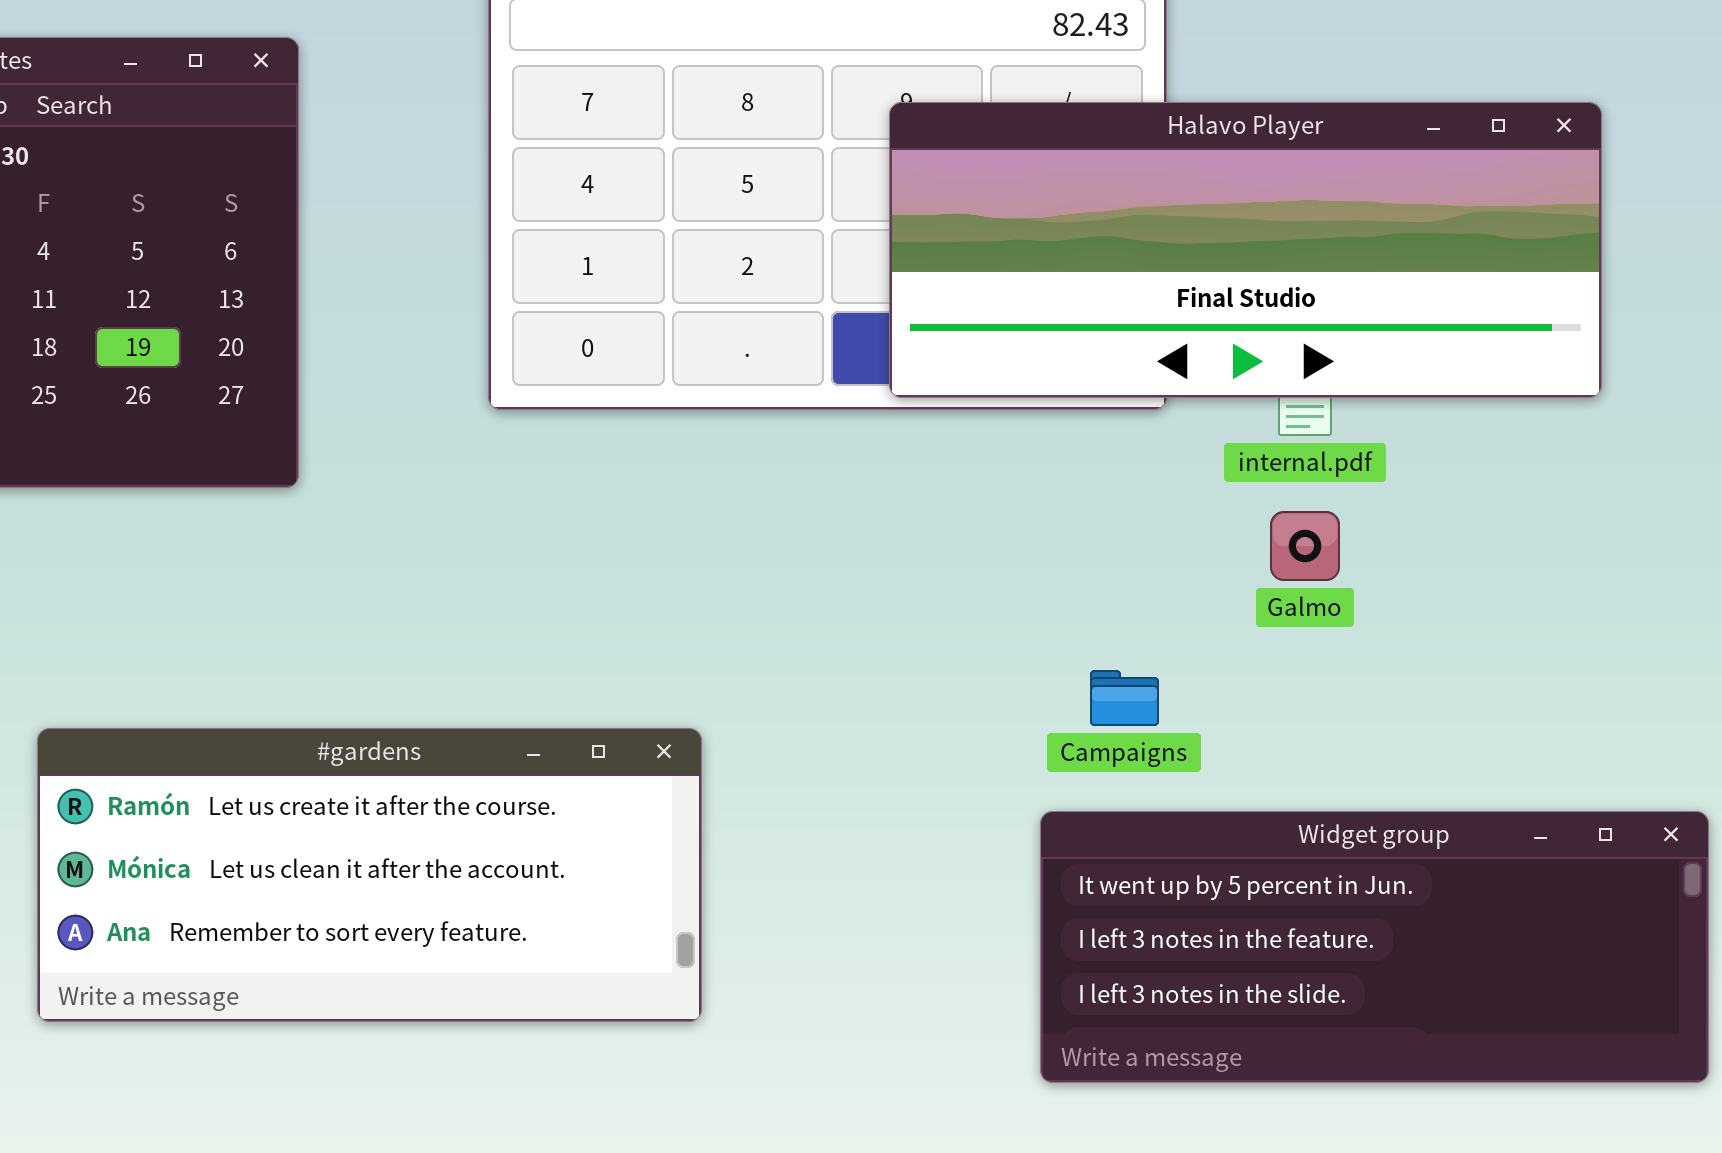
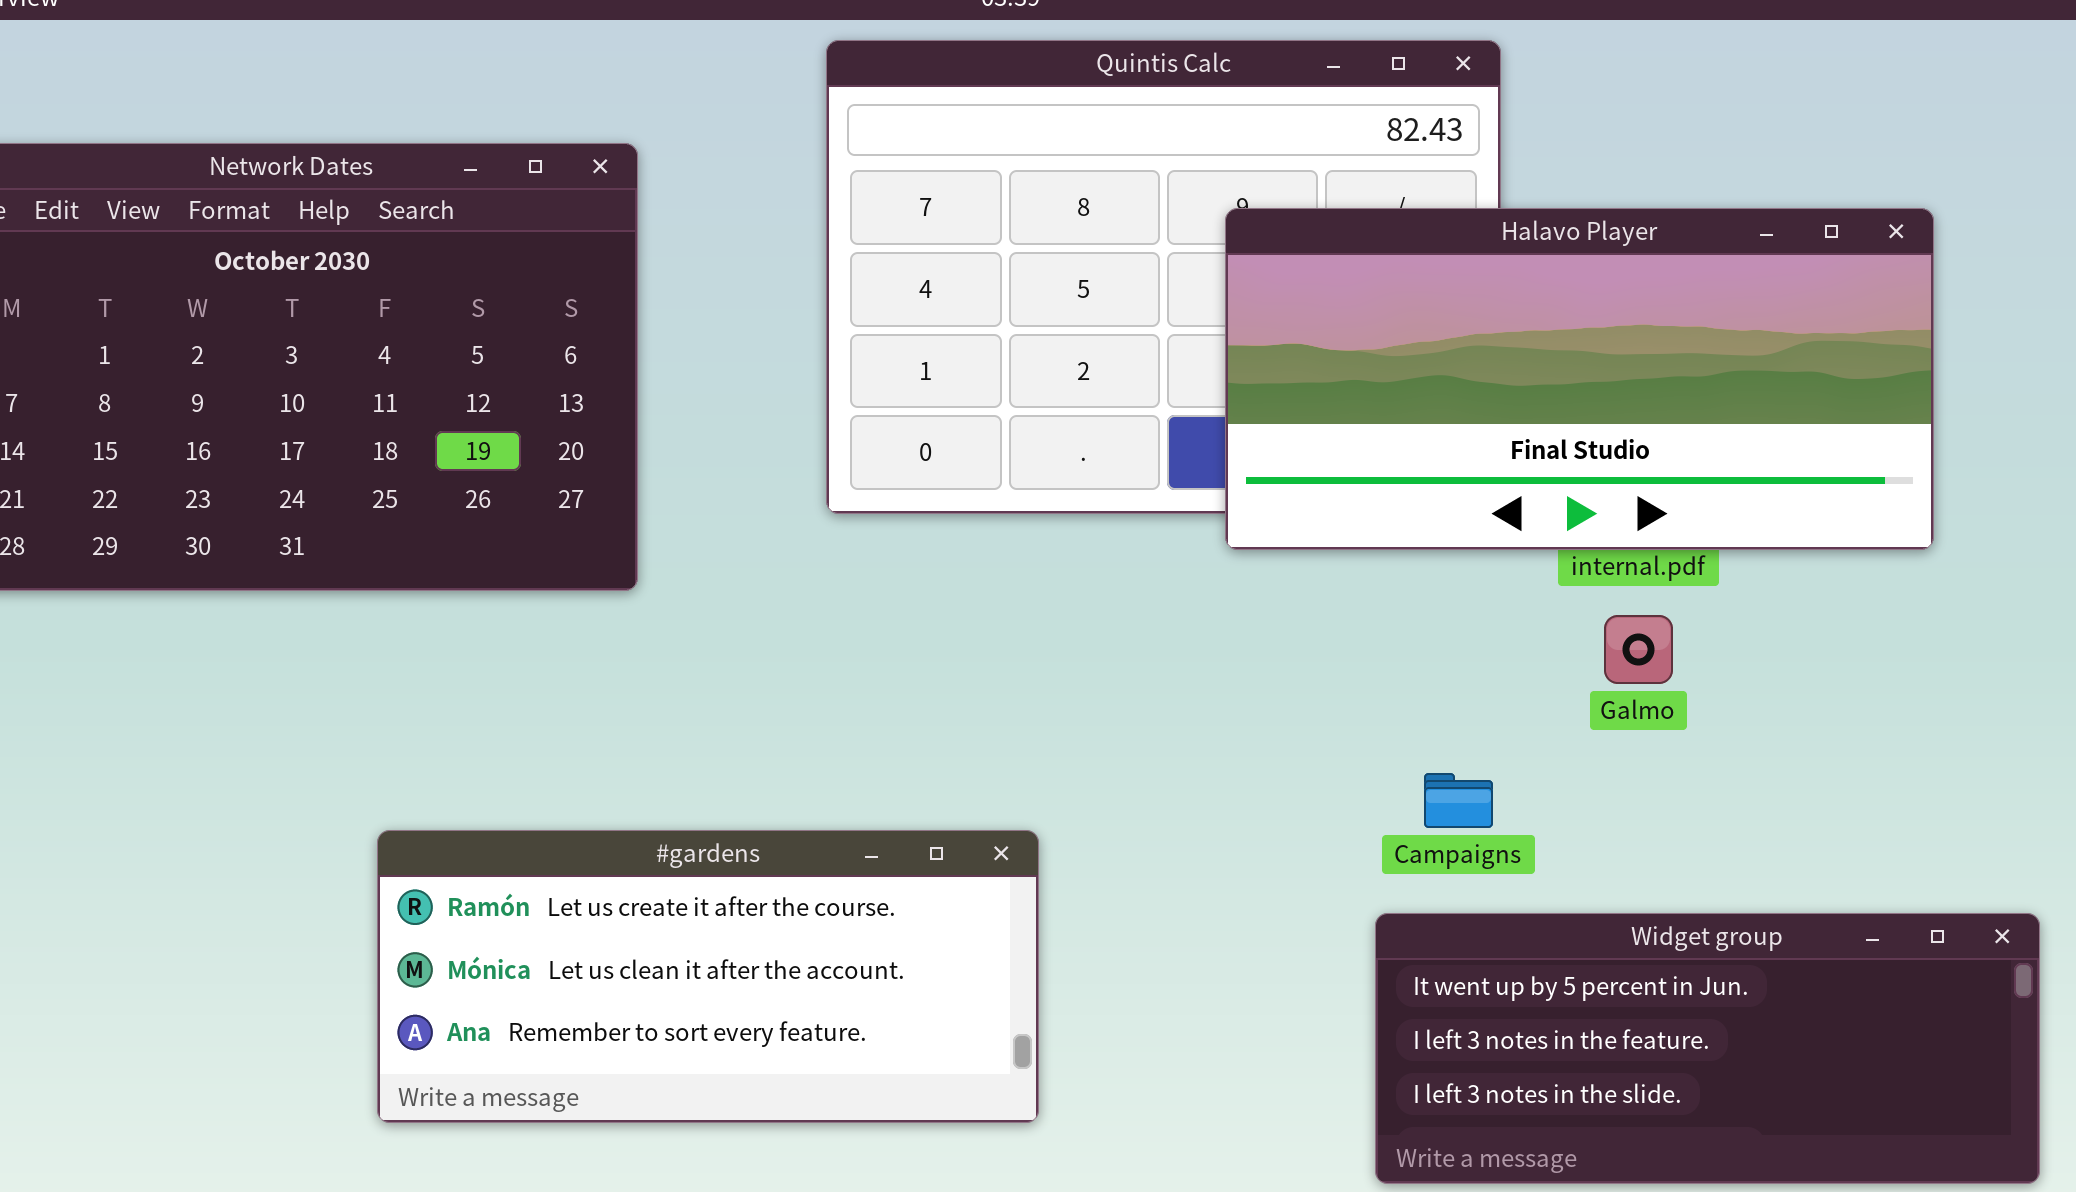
Halavo Player: [889,102,1602,398] -> [1225,208,1934,550], resized

